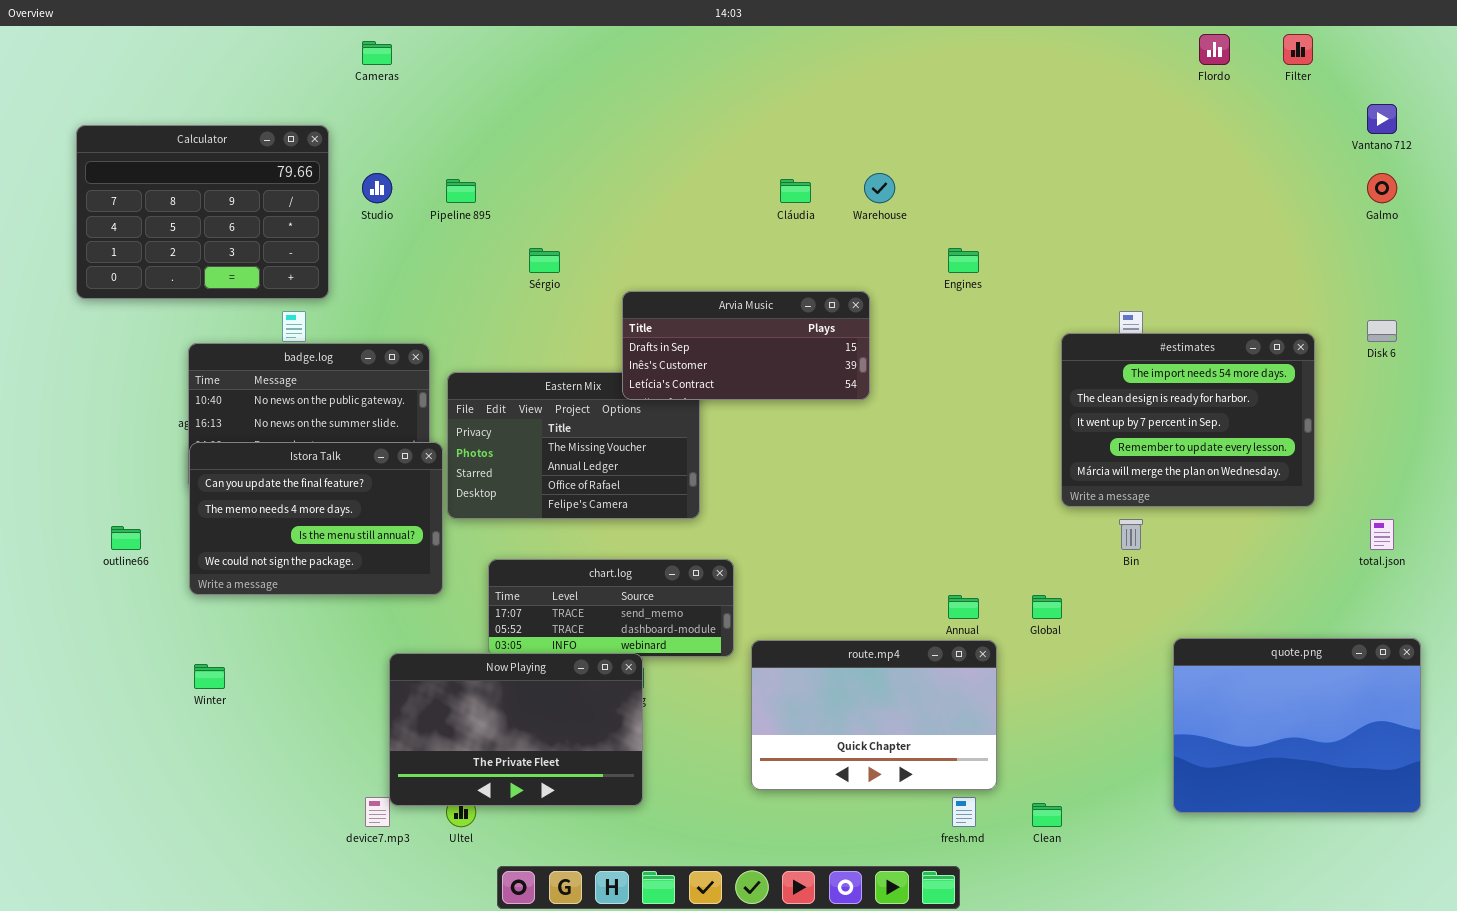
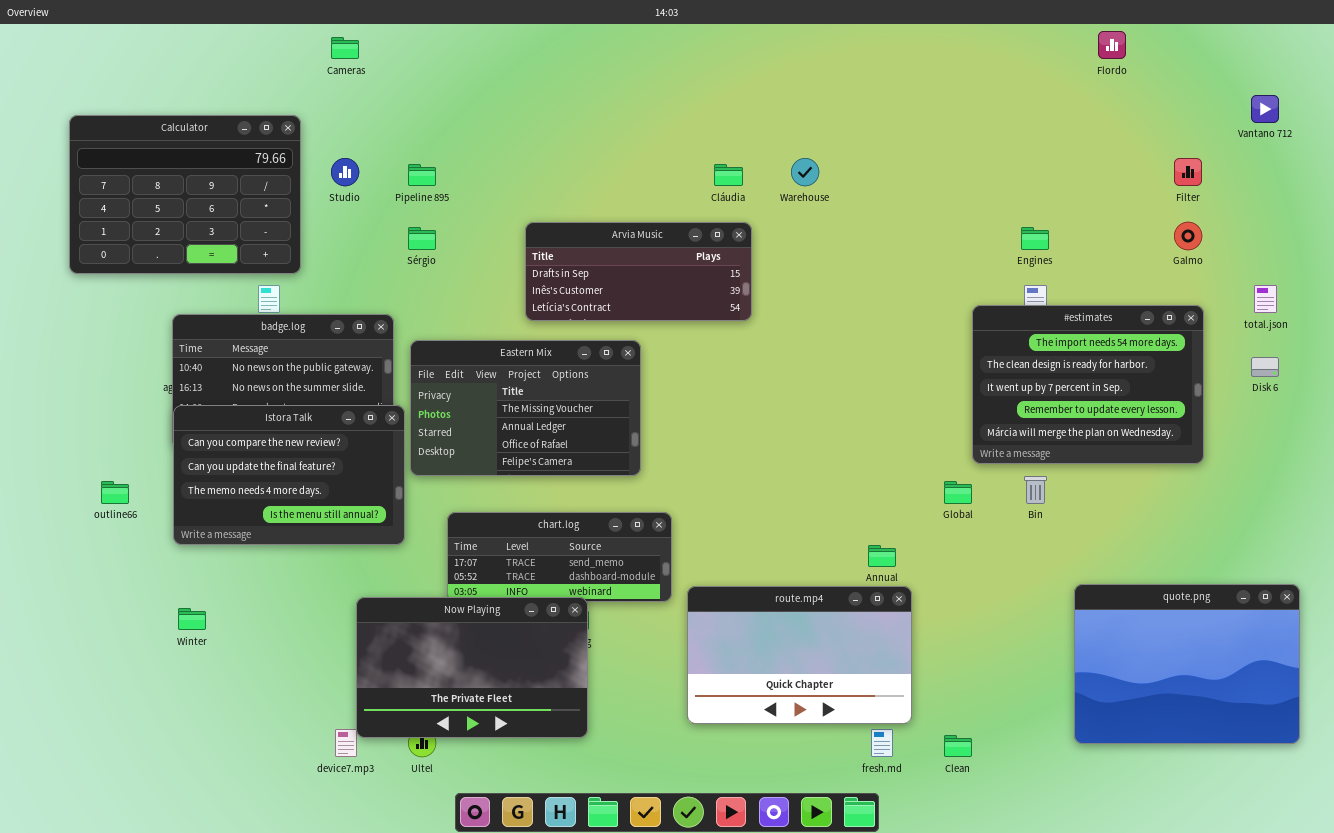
Filter: [1283,34,1313,65] -> [1174,158,1202,186], moved
Galmo: [1367,173,1397,203] -> [1174,222,1202,250], moved
Sérgio: [529,248,560,273] -> [408,227,436,250], moved
Engines: [948,248,979,273] -> [1021,227,1049,250], moved
Arvia Music: [622,291,870,400] -> [525,222,752,321], moved
Disk 6: [1367,320,1397,342] -> [1251,357,1279,377], moved
Istora Talk: [189,442,443,595] -> [173,405,405,545], scrolled up 1 row
total.json: [1370,519,1394,550] -> [1254,285,1277,313], moved
Global: [1032,595,1062,619] -> [944,481,972,504], moved

